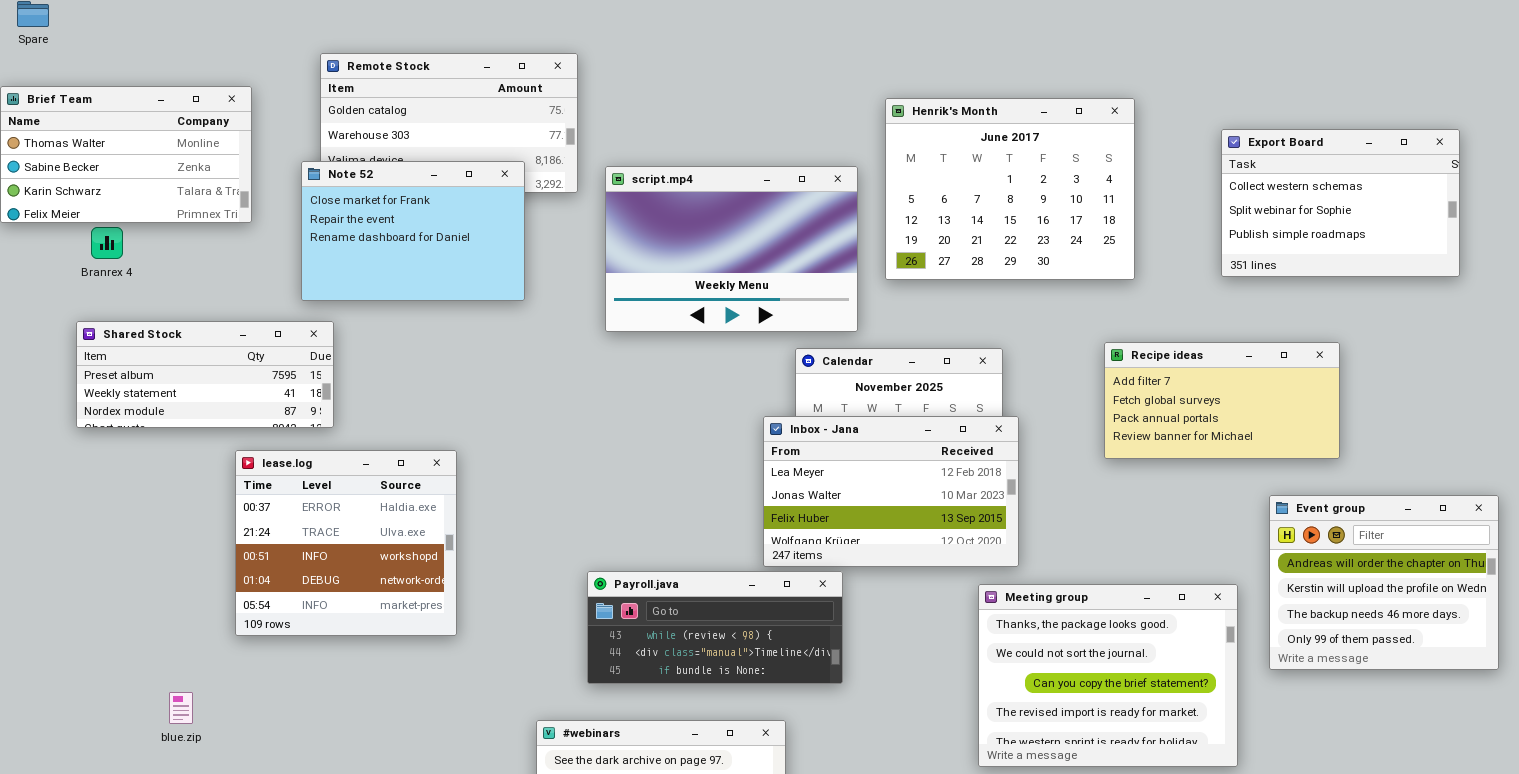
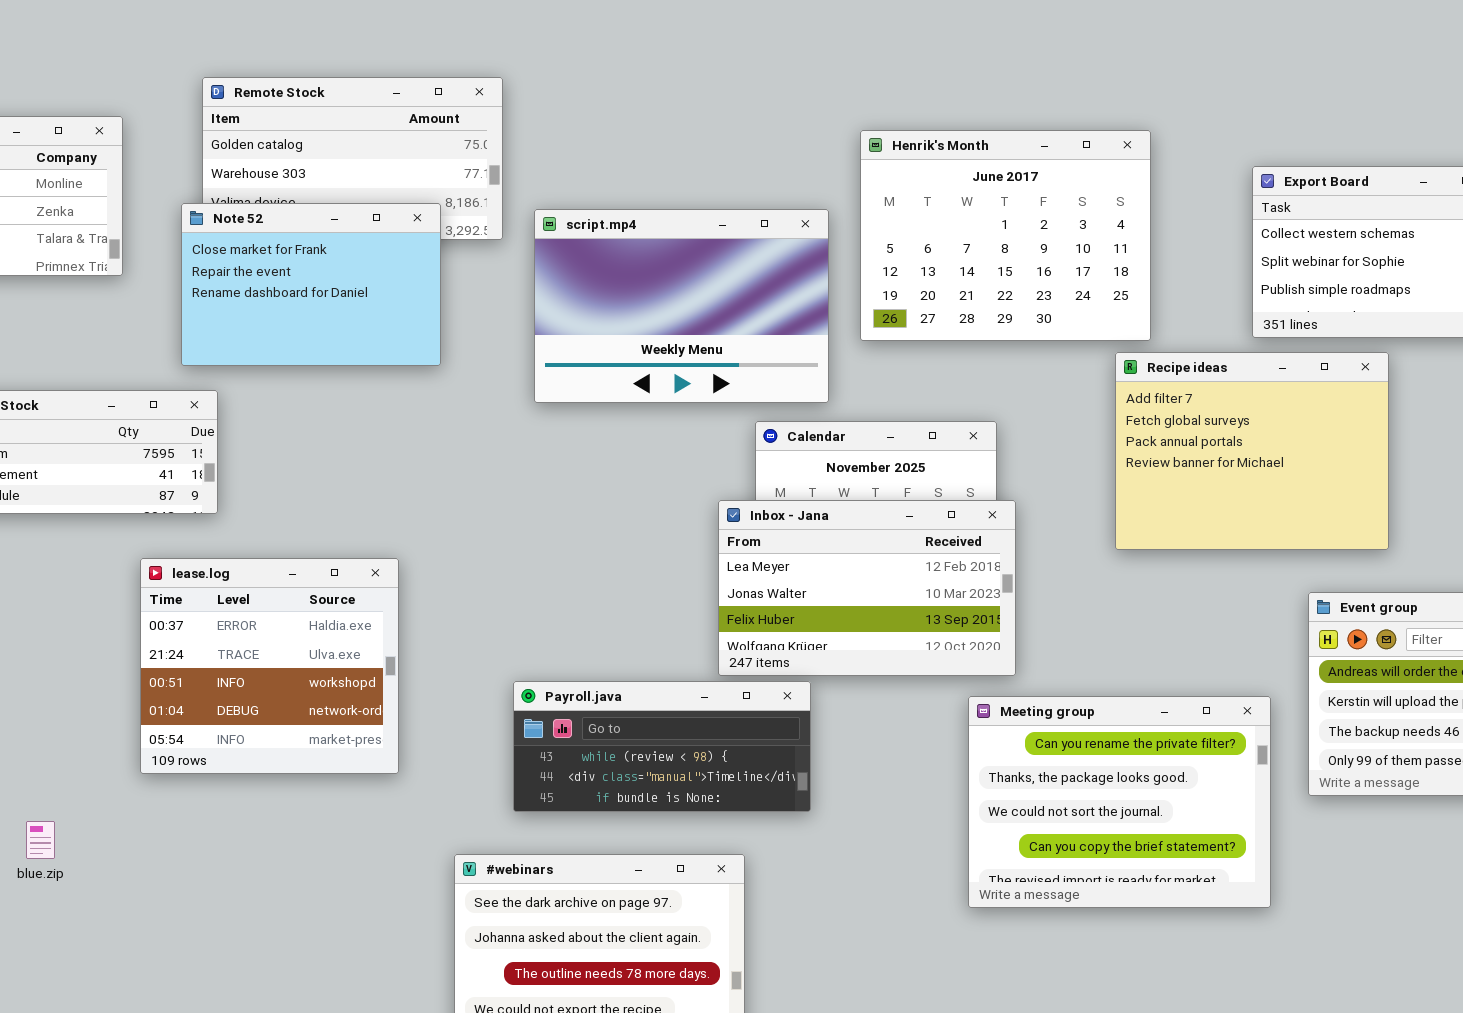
Recipe ideas: [1104,342,1340,459] -> [1115,352,1389,550], resized
lease.log: [235,450,457,636] -> [140,558,399,774], moved
Meeting group: [978,584,1238,767] -> [968,696,1271,908], scrolled up 1 row

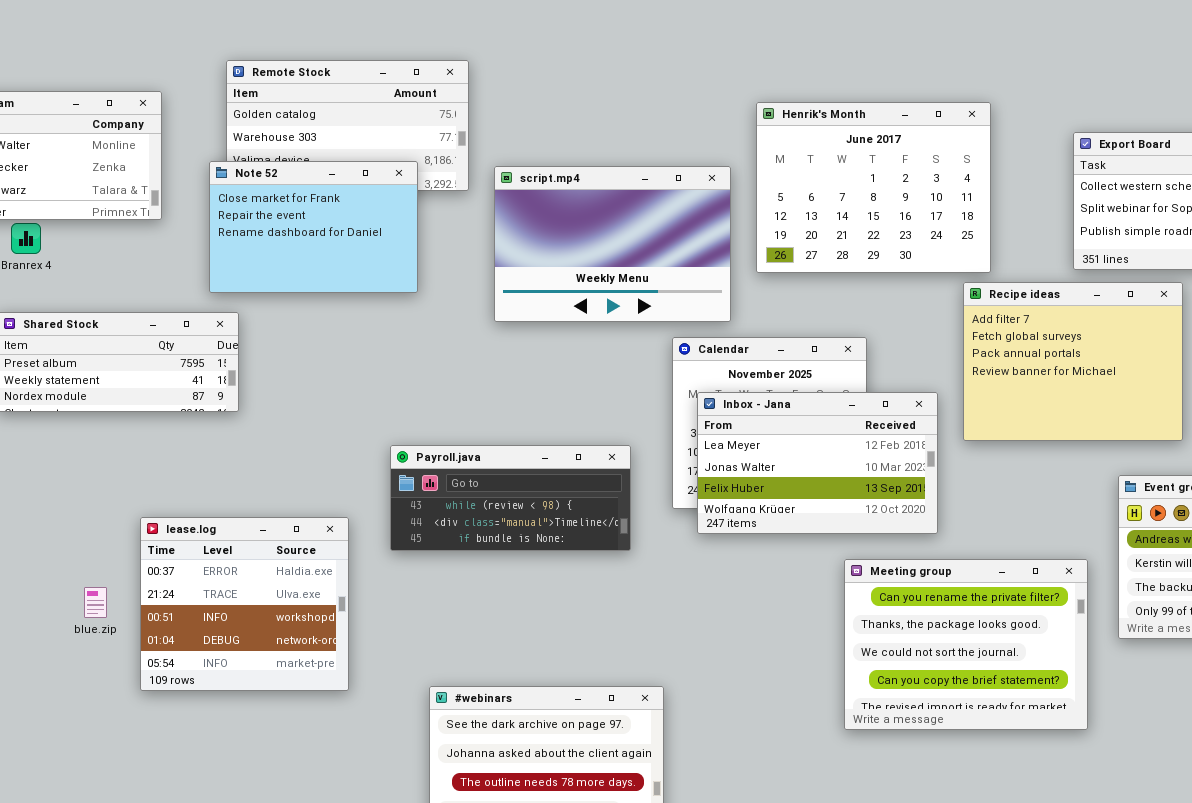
Inbox - Jana: [718,500,1016,676] -> [697,392,938,534], moved
lease.log: [140,558,399,774] -> [140,517,349,691], moved
Payroll.java: [513,681,811,812] -> [390,445,631,551], moved
blue.zip: [26,821,55,859] -> [84,587,107,618], moved

